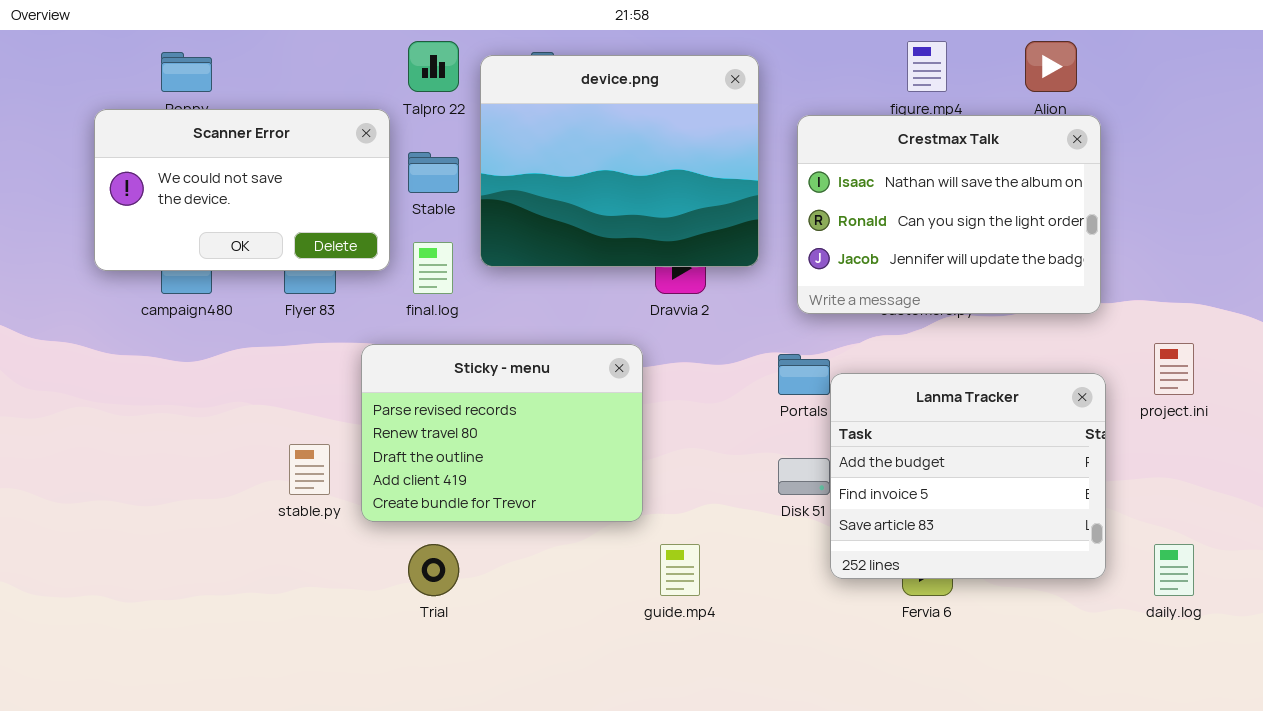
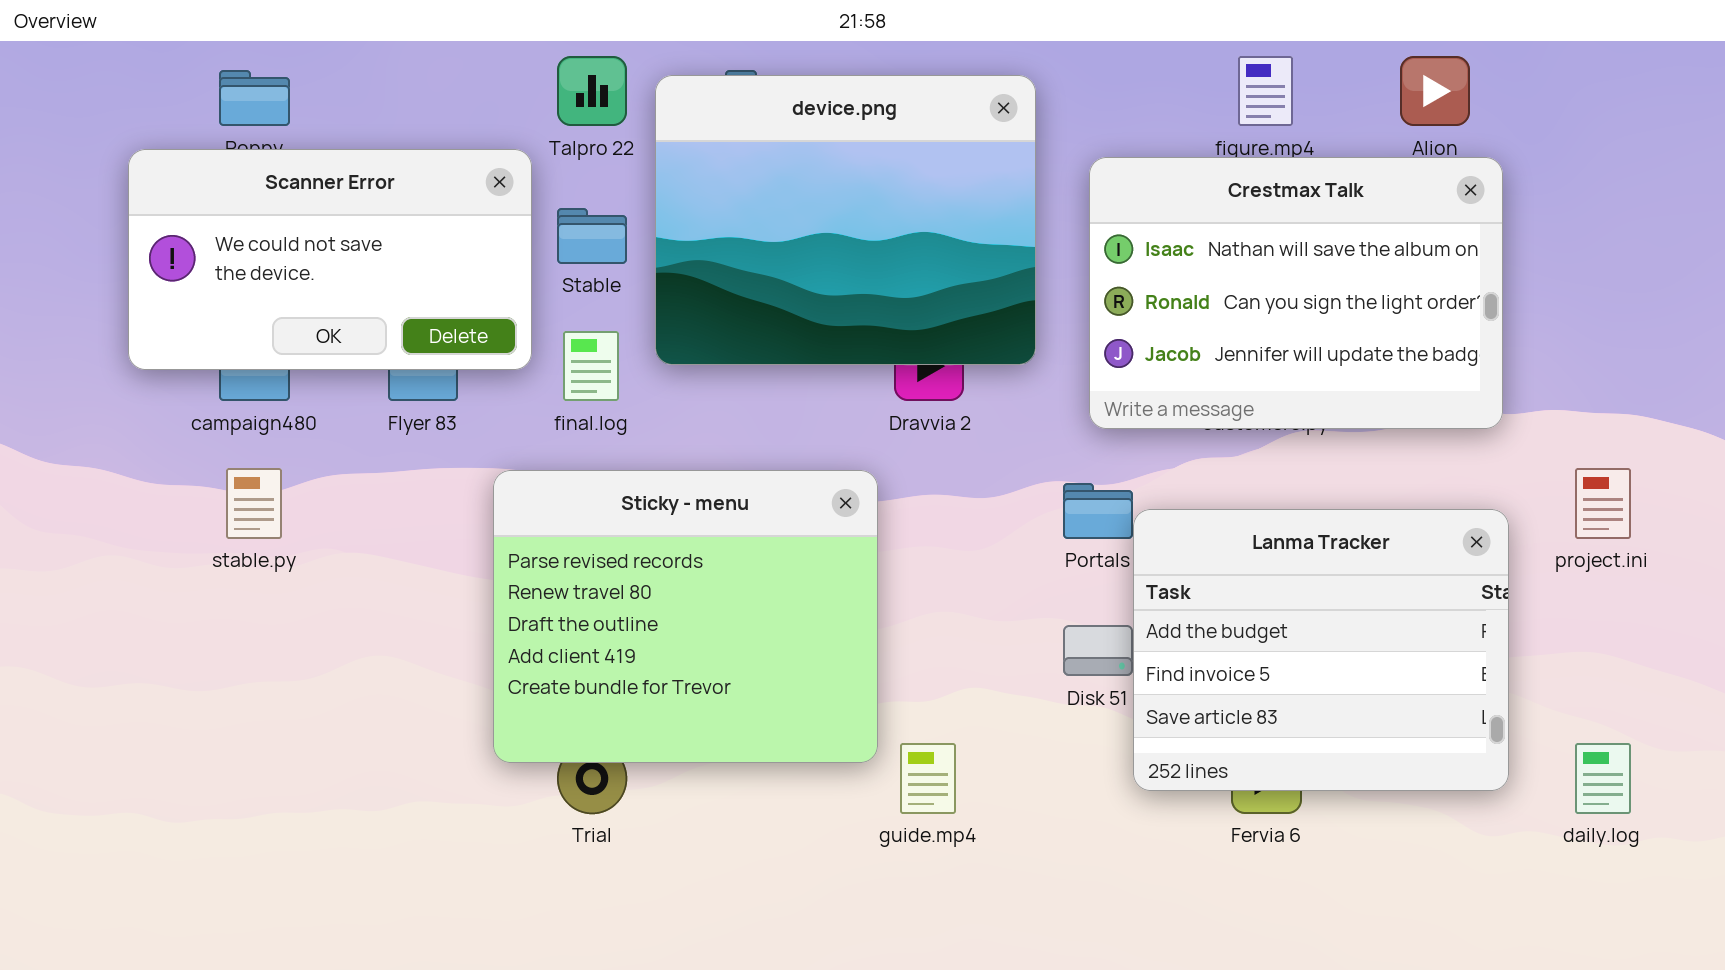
Sticky - menu: [361,344,643,522] -> [493,470,878,763], resized
stable.py: [289,444,330,495] -> [226,468,282,539], moved

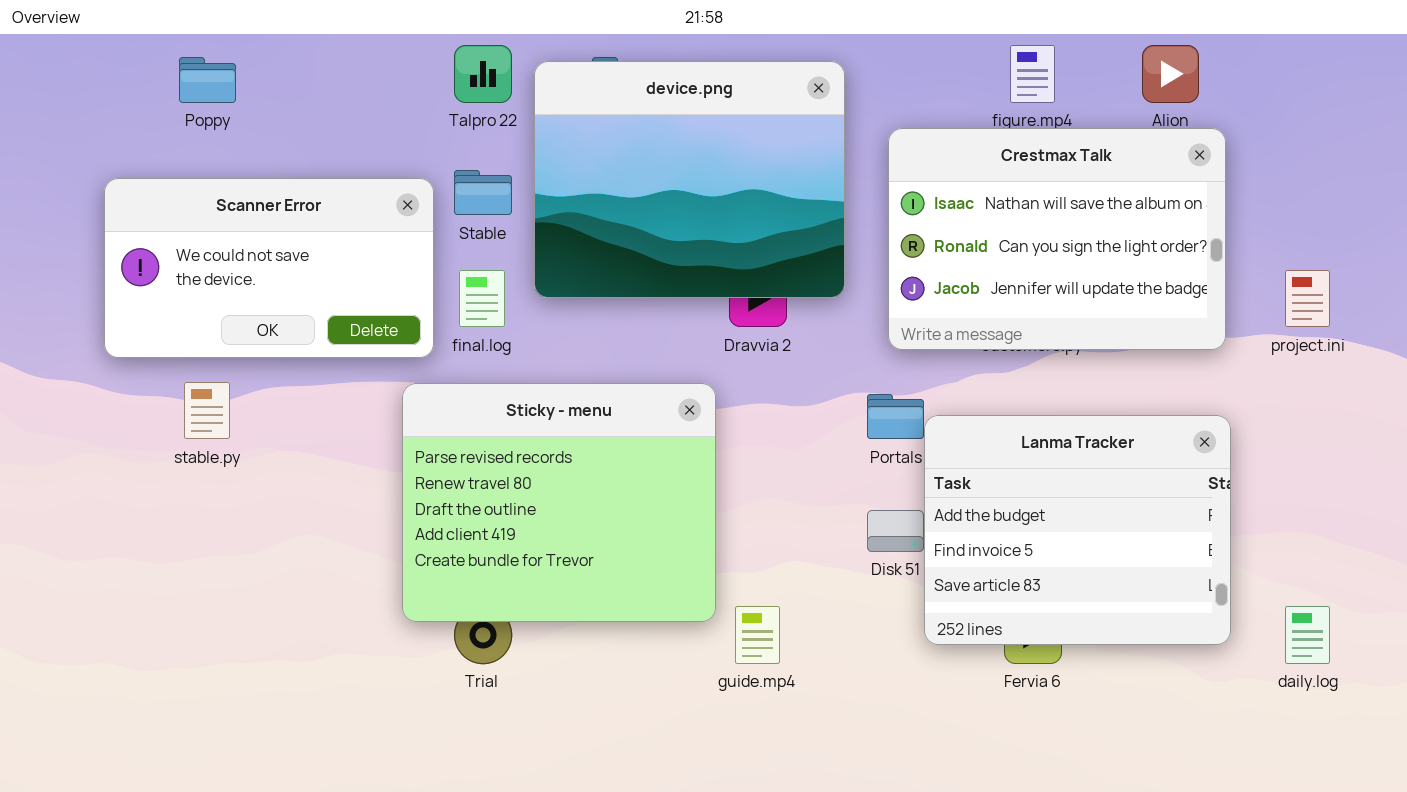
Scanner Error: [128,149,532,370] -> [104,178,434,358], moved
project.ini: [1575,468,1631,539] -> [1285,270,1330,327], moved

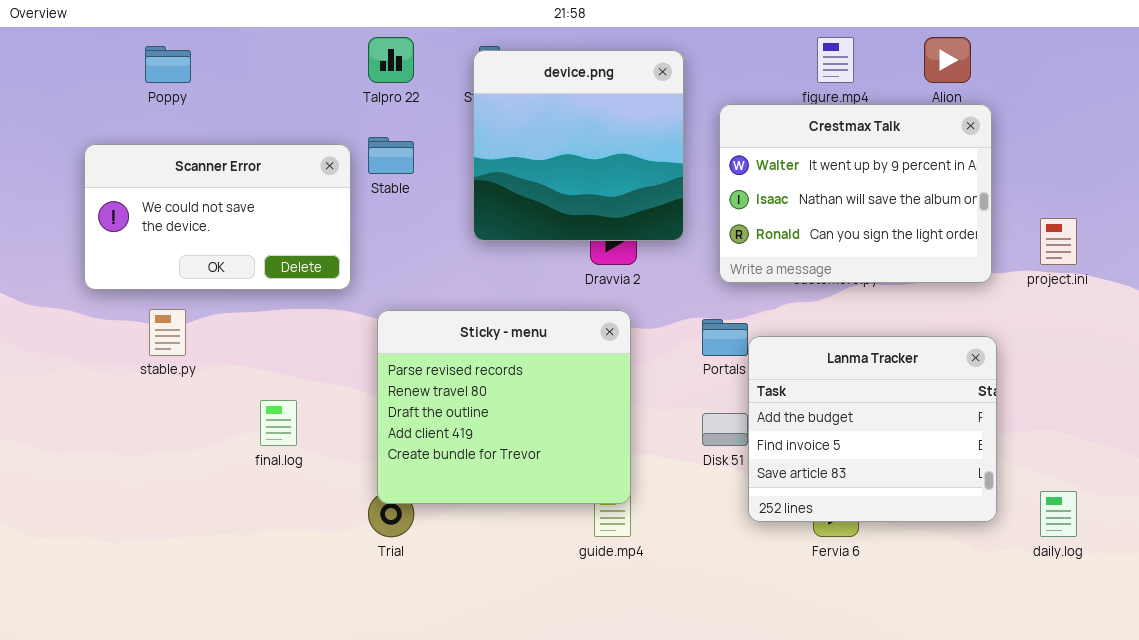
device.png: [534,61,845,298] -> [473,50,684,241], resized
Crestmax Talk: [888,128,1226,350] -> [719,104,992,283], scrolled up 1 row
final.log: [459,270,505,327] -> [260,400,297,446], moved
Sticky - menu: [402,383,716,622] -> [377,310,631,504], moved

